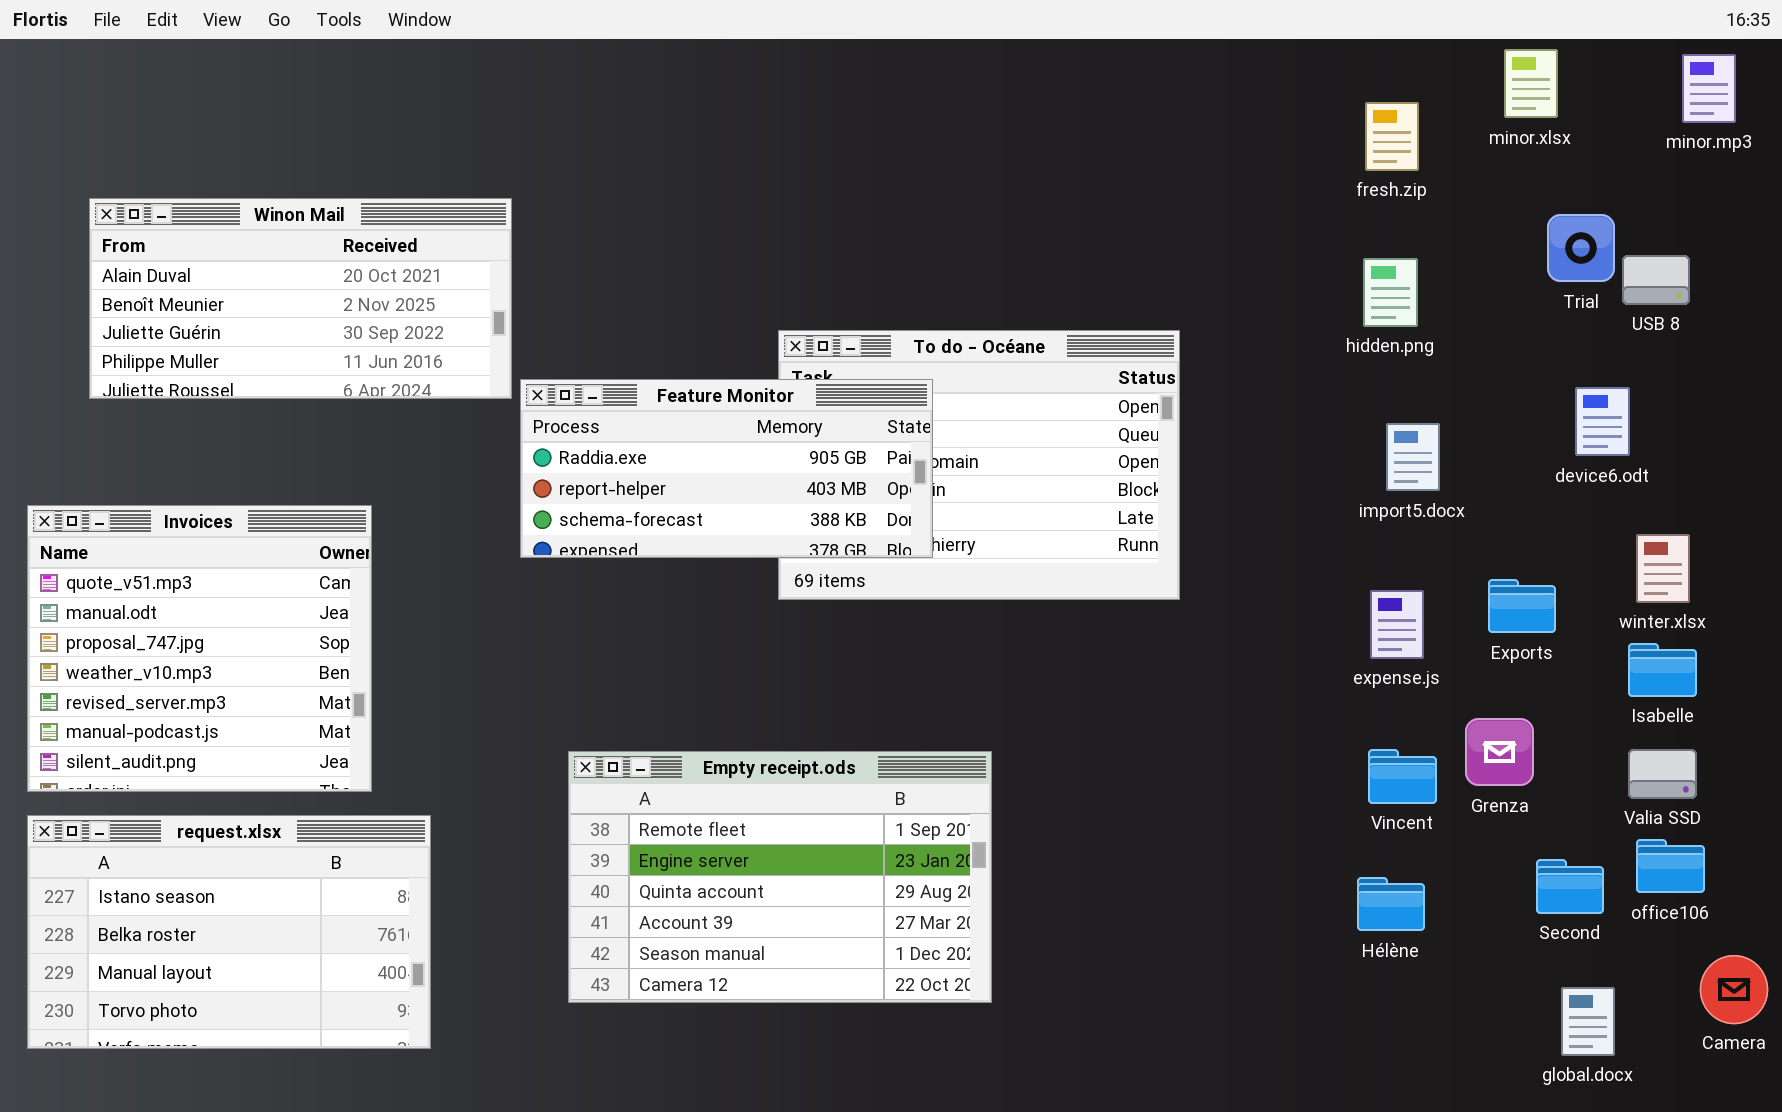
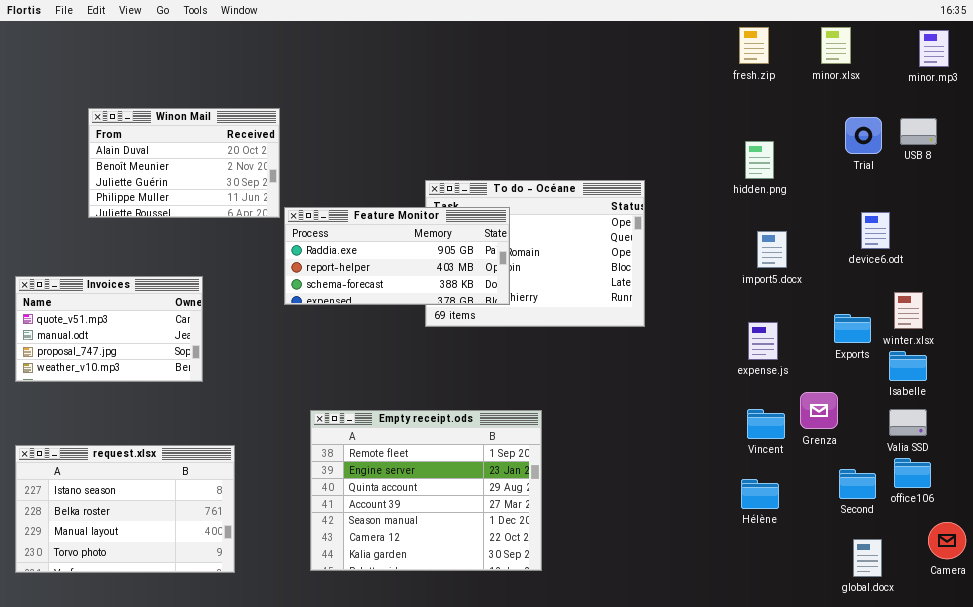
fresh.zip: [1365,102,1419,171] -> [739,27,769,64], moved
Winon Mail: [89,198,512,399] -> [88,108,280,218], resized
USB 8: [1622,255,1690,305] -> [900,118,937,145], moved
Invoices: [27,505,372,792] -> [15,276,203,382], resized
Exports: [1488,579,1556,633] -> [834,314,871,343], moved
Empty receipt.ods: [568,751,992,1003] -> [310,410,542,571], resized

